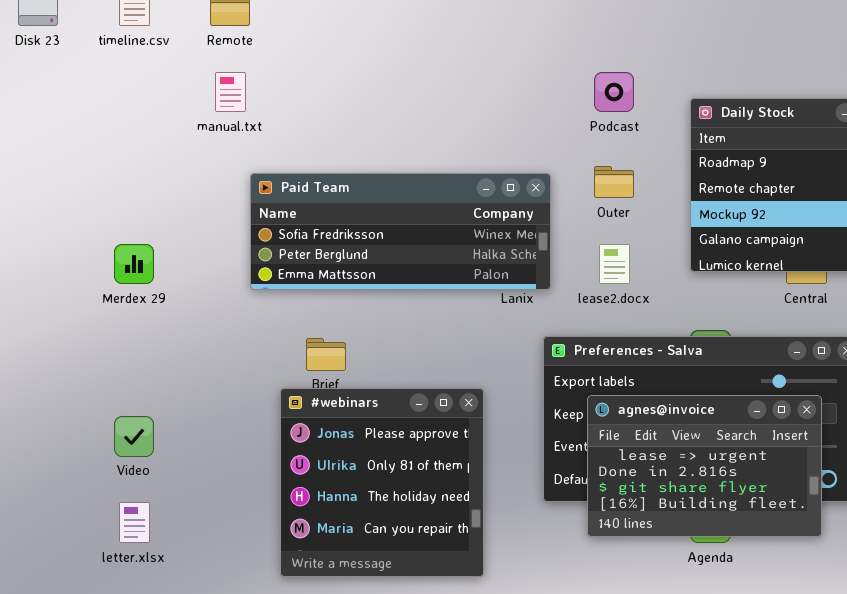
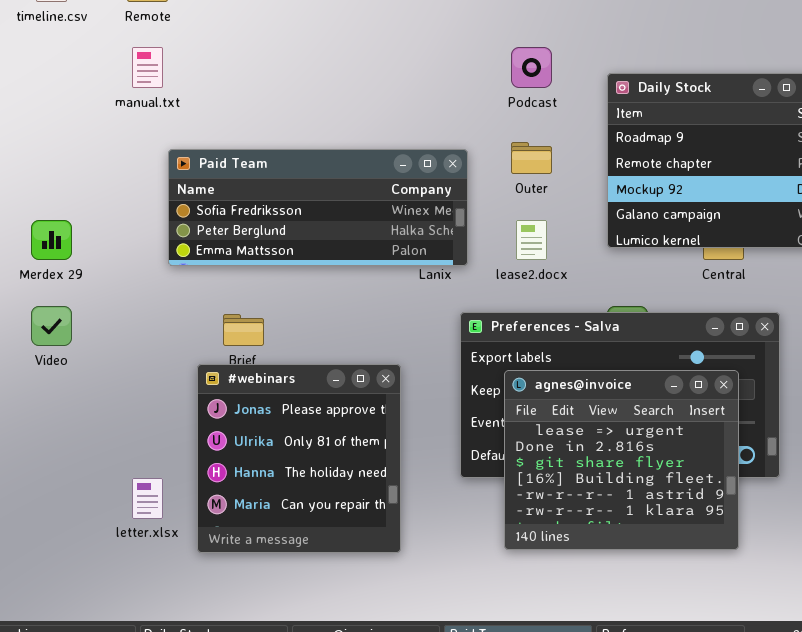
agnes@invoice: [587,395,822,537] -> [504,370,739,550], resized
Video: [114,416,154,457] -> [31,306,72,346], moved
letter.xlsx: [119,502,150,543] -> [132,478,163,519], moved

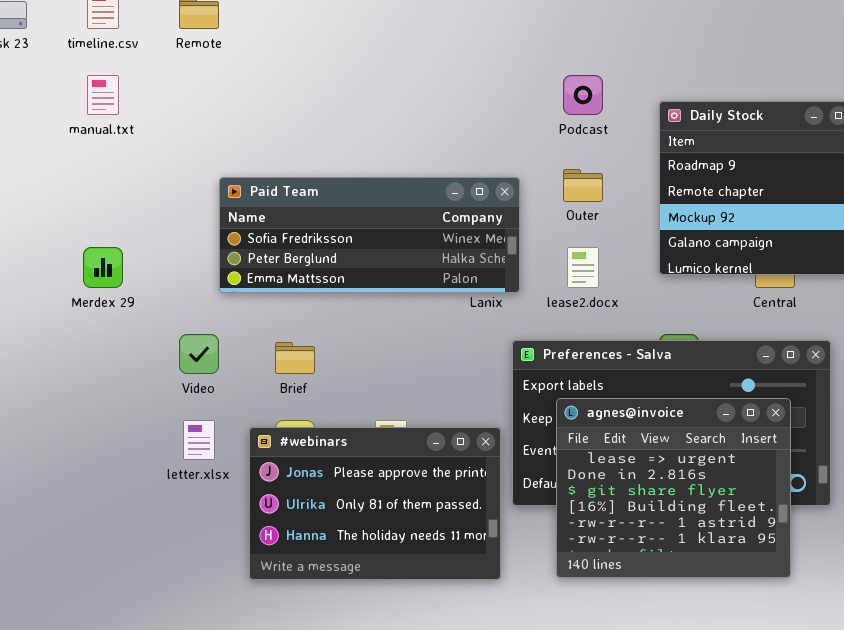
manual.txt: [132,47,163,88] -> [87,75,119,115], moved
Video: [31,306,72,346] -> [179,334,219,374], moved
#webinars: [197,364,401,553] -> [249,427,501,580], resized
letter.xlsx: [132,478,163,519] -> [183,420,215,460], moved

